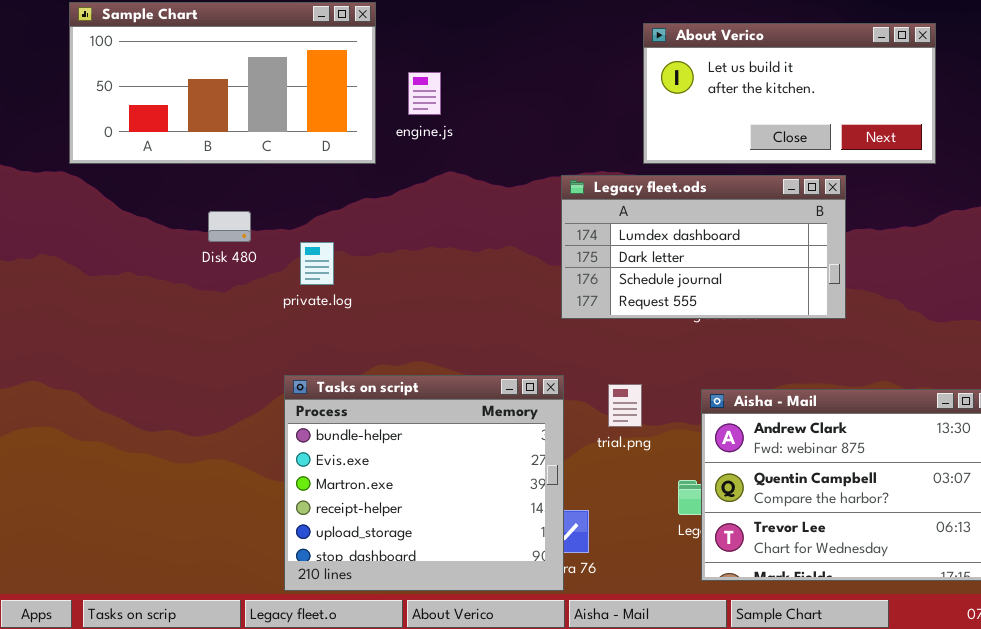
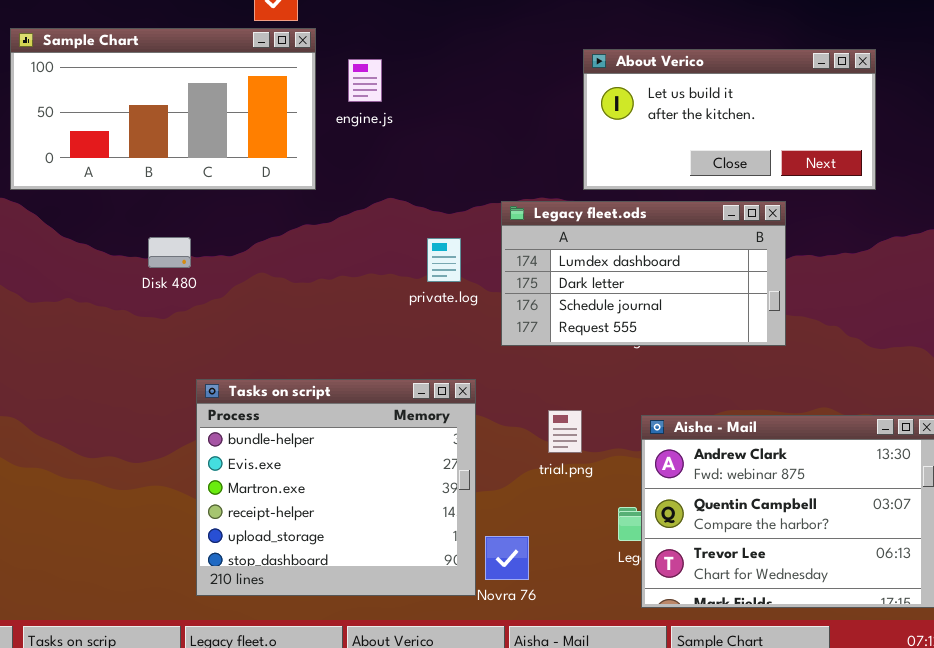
engine.js: [408,72,441,115] -> [348,59,382,102], moved
private.log: [300,242,334,285] -> [427,238,461,282], moved
Tasks on script: [284,375,564,591] -> [196,379,476,596], moved

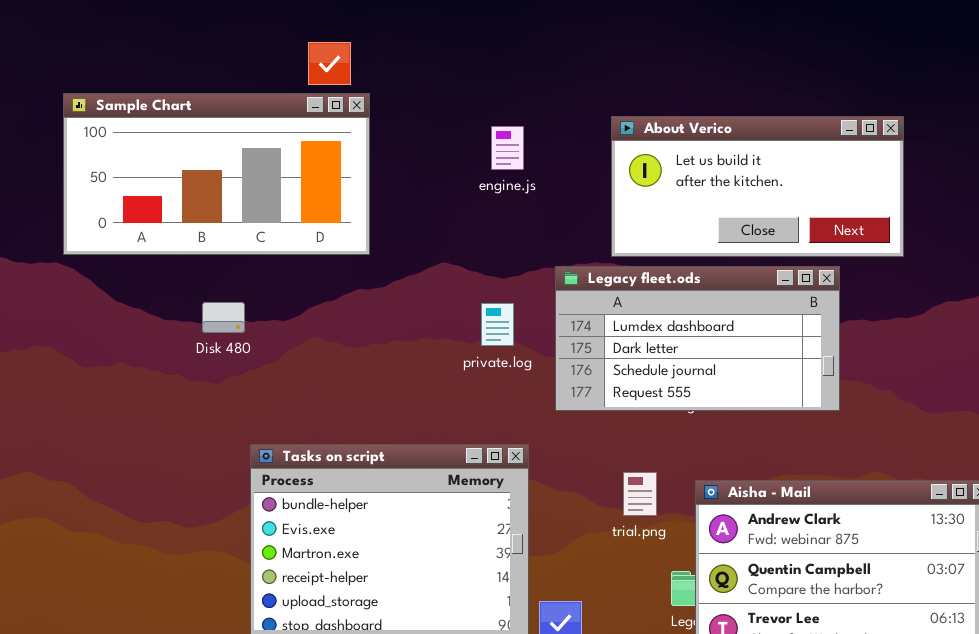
About Verico: [583,49,876,190] -> [611,116,904,257], moved
engine.js: [348,59,382,102] -> [491,126,524,170], moved
trial.png: [548,410,582,453] -> [623,472,657,516], moved

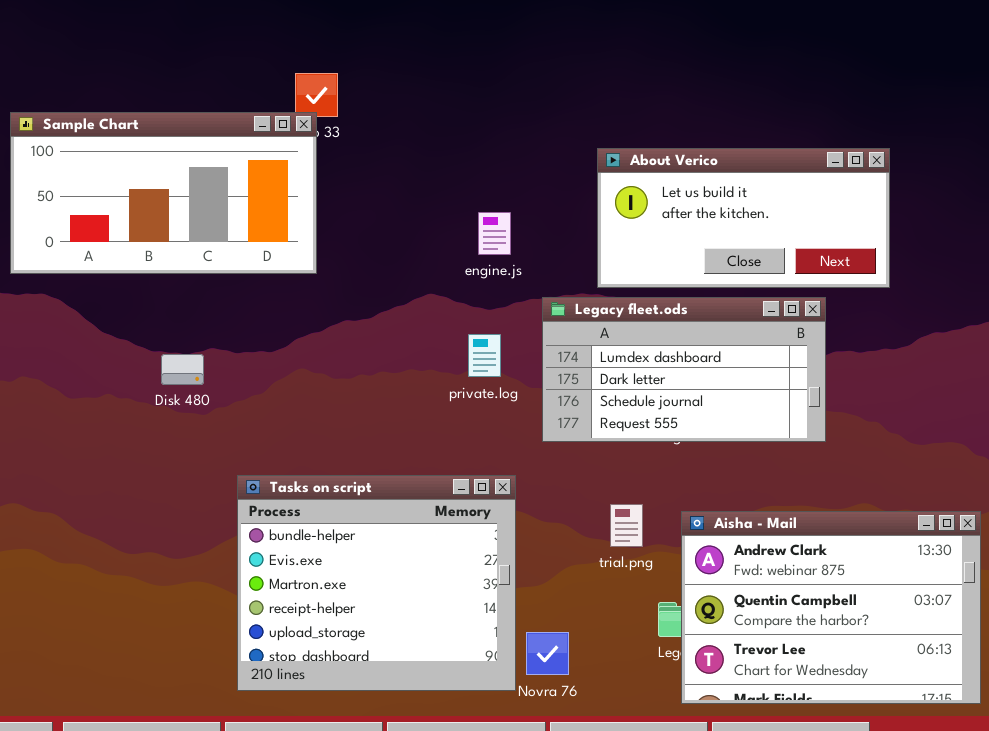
Sample Chart: [63,93,370,255] -> [10,112,317,274], moved
engine.js: [491,126,524,170] -> [478,212,511,255], moved
Disk 480: [202,302,245,333] -> [161,354,204,385], moved

